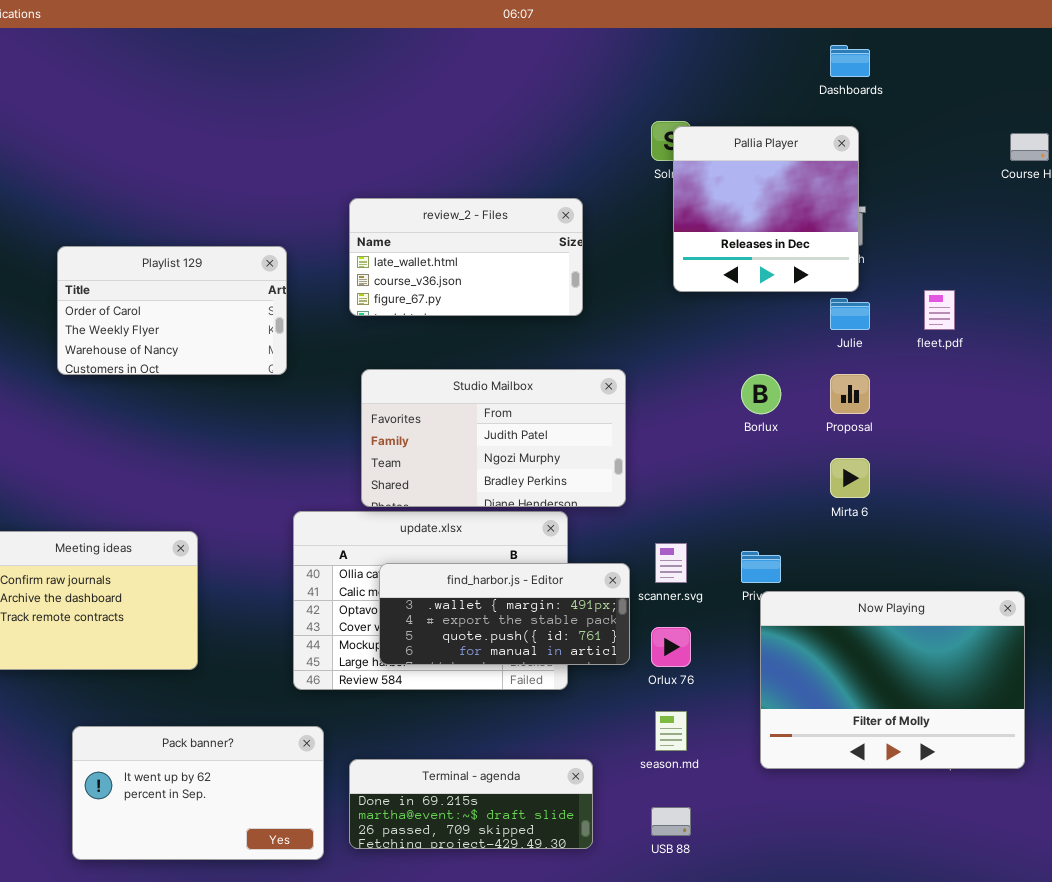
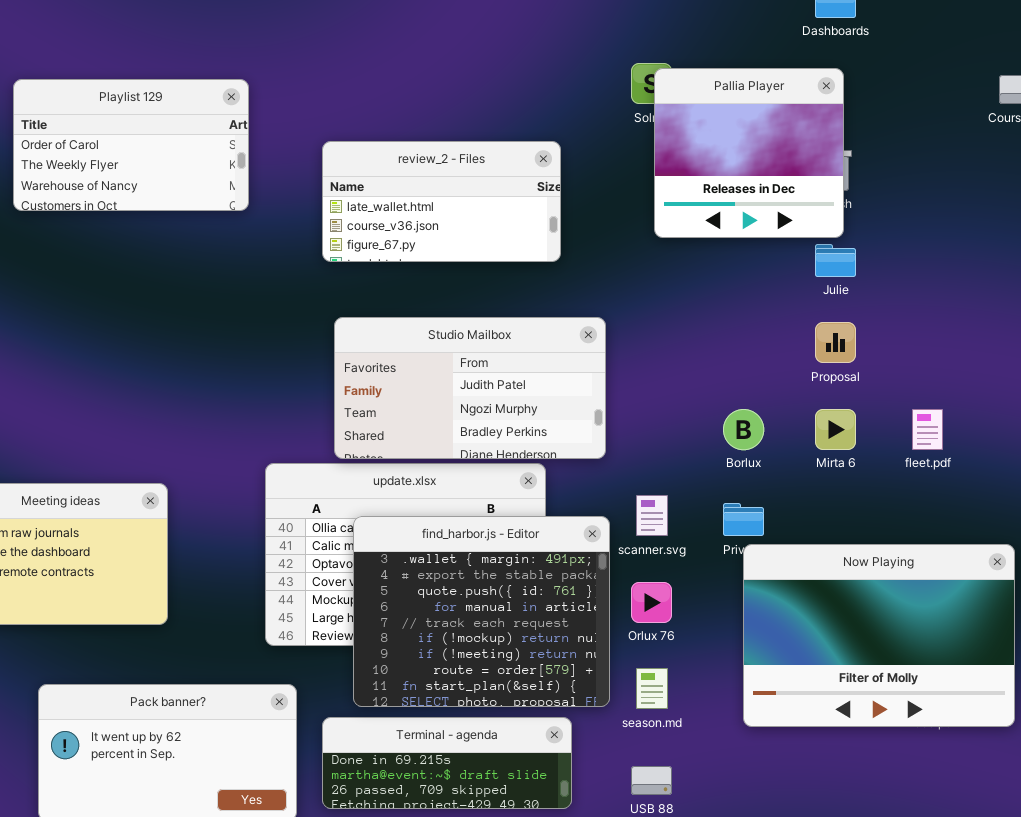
Playlist 129: [57,246,287,375] -> [13,79,249,211], moved
fleet.pdf: [924,290,955,330] -> [912,409,943,450], moved
Borlux: [741,374,781,414] -> [723,409,764,450], moved
find_harbor.js - Editor: [379,563,630,665] -> [353,516,610,707], resized

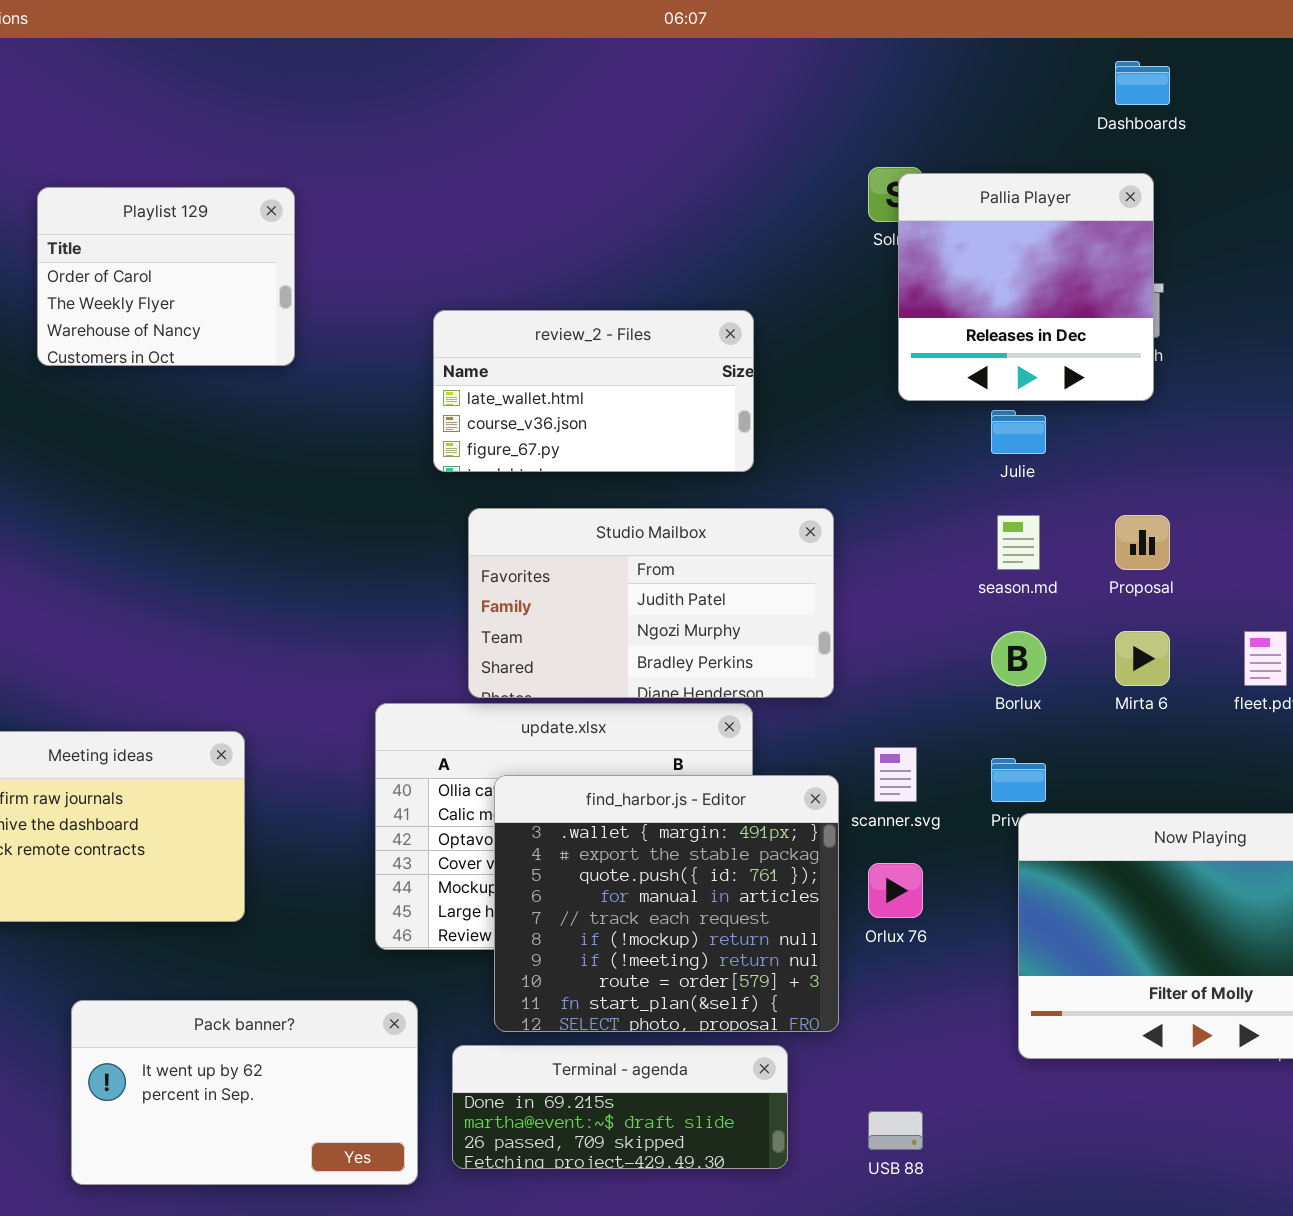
Playlist 129: [13,79,249,211] -> [37,187,295,366], resized
review_2 - Files: [322,141,561,262] -> [433,310,754,472], moved
Julie: [815,244,856,277] -> [991,410,1046,454], moved
season.md: [636,668,668,709] -> [997,515,1040,570], moved

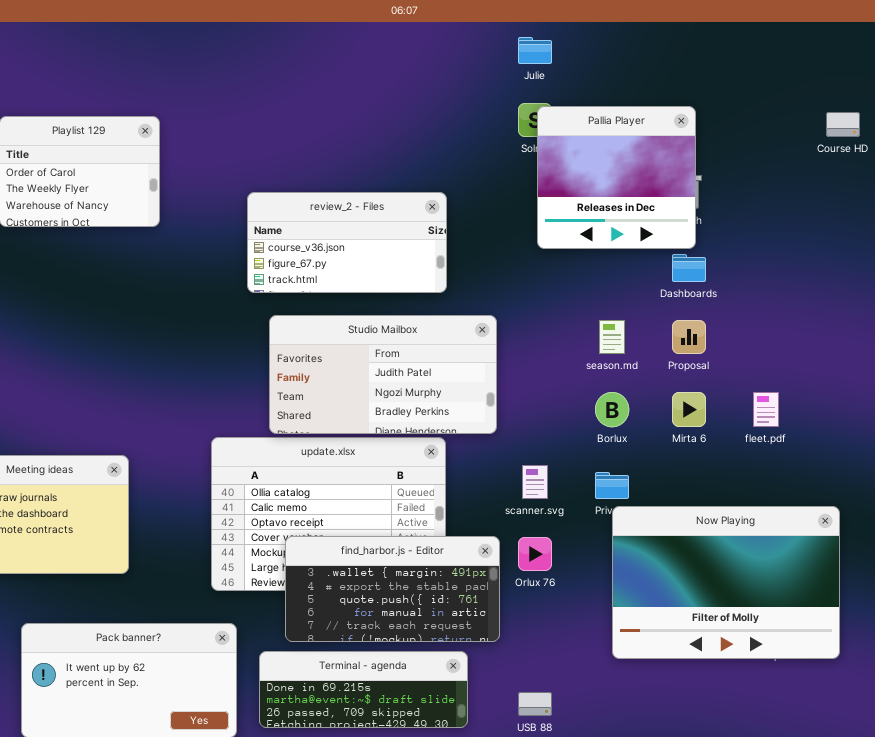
Dashboards: [1115,61,1170,105] -> [672,254,706,282], moved
review_2 - Files: [433,310,754,472] -> [247,192,447,293], scrolled down 1 row
Julie: [991,410,1046,454] -> [518,37,552,64], moved
find_harbor.js - Editor: [494,775,839,1032] -> [285,536,500,642], resized

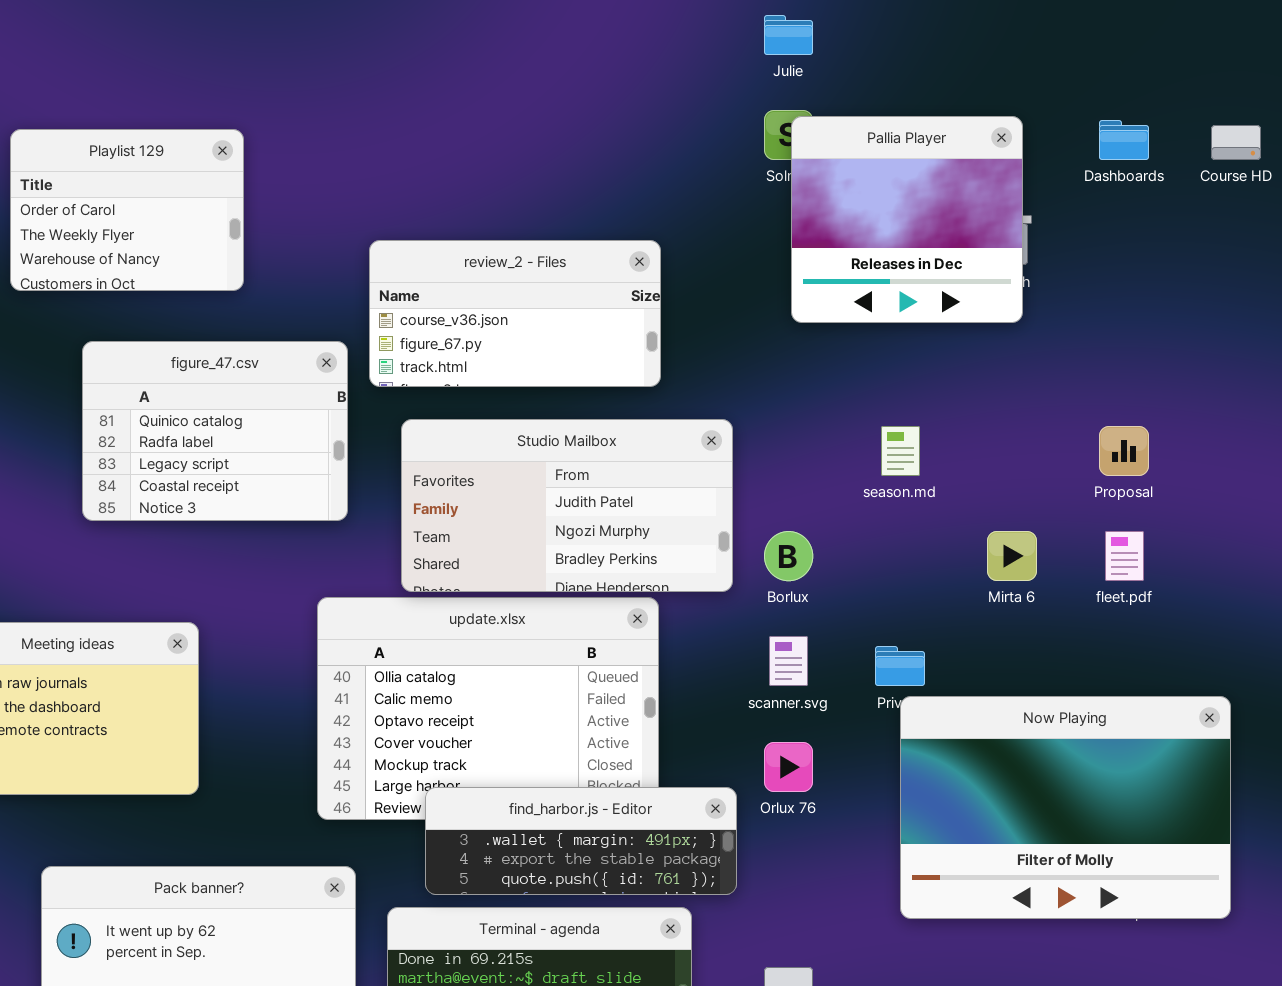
Dashboards: [672,254,706,282] -> [1099,120,1149,160], moved
figure_47.csv: none -> [82,341,348,521], opened
Proposal: [672,320,706,354] -> [1099,426,1149,476], moved
Borlux: [595,392,629,427] -> [764,531,813,581], moved
find_harbor.js - Editor: [285,536,500,642] -> [425,787,737,895], resized

